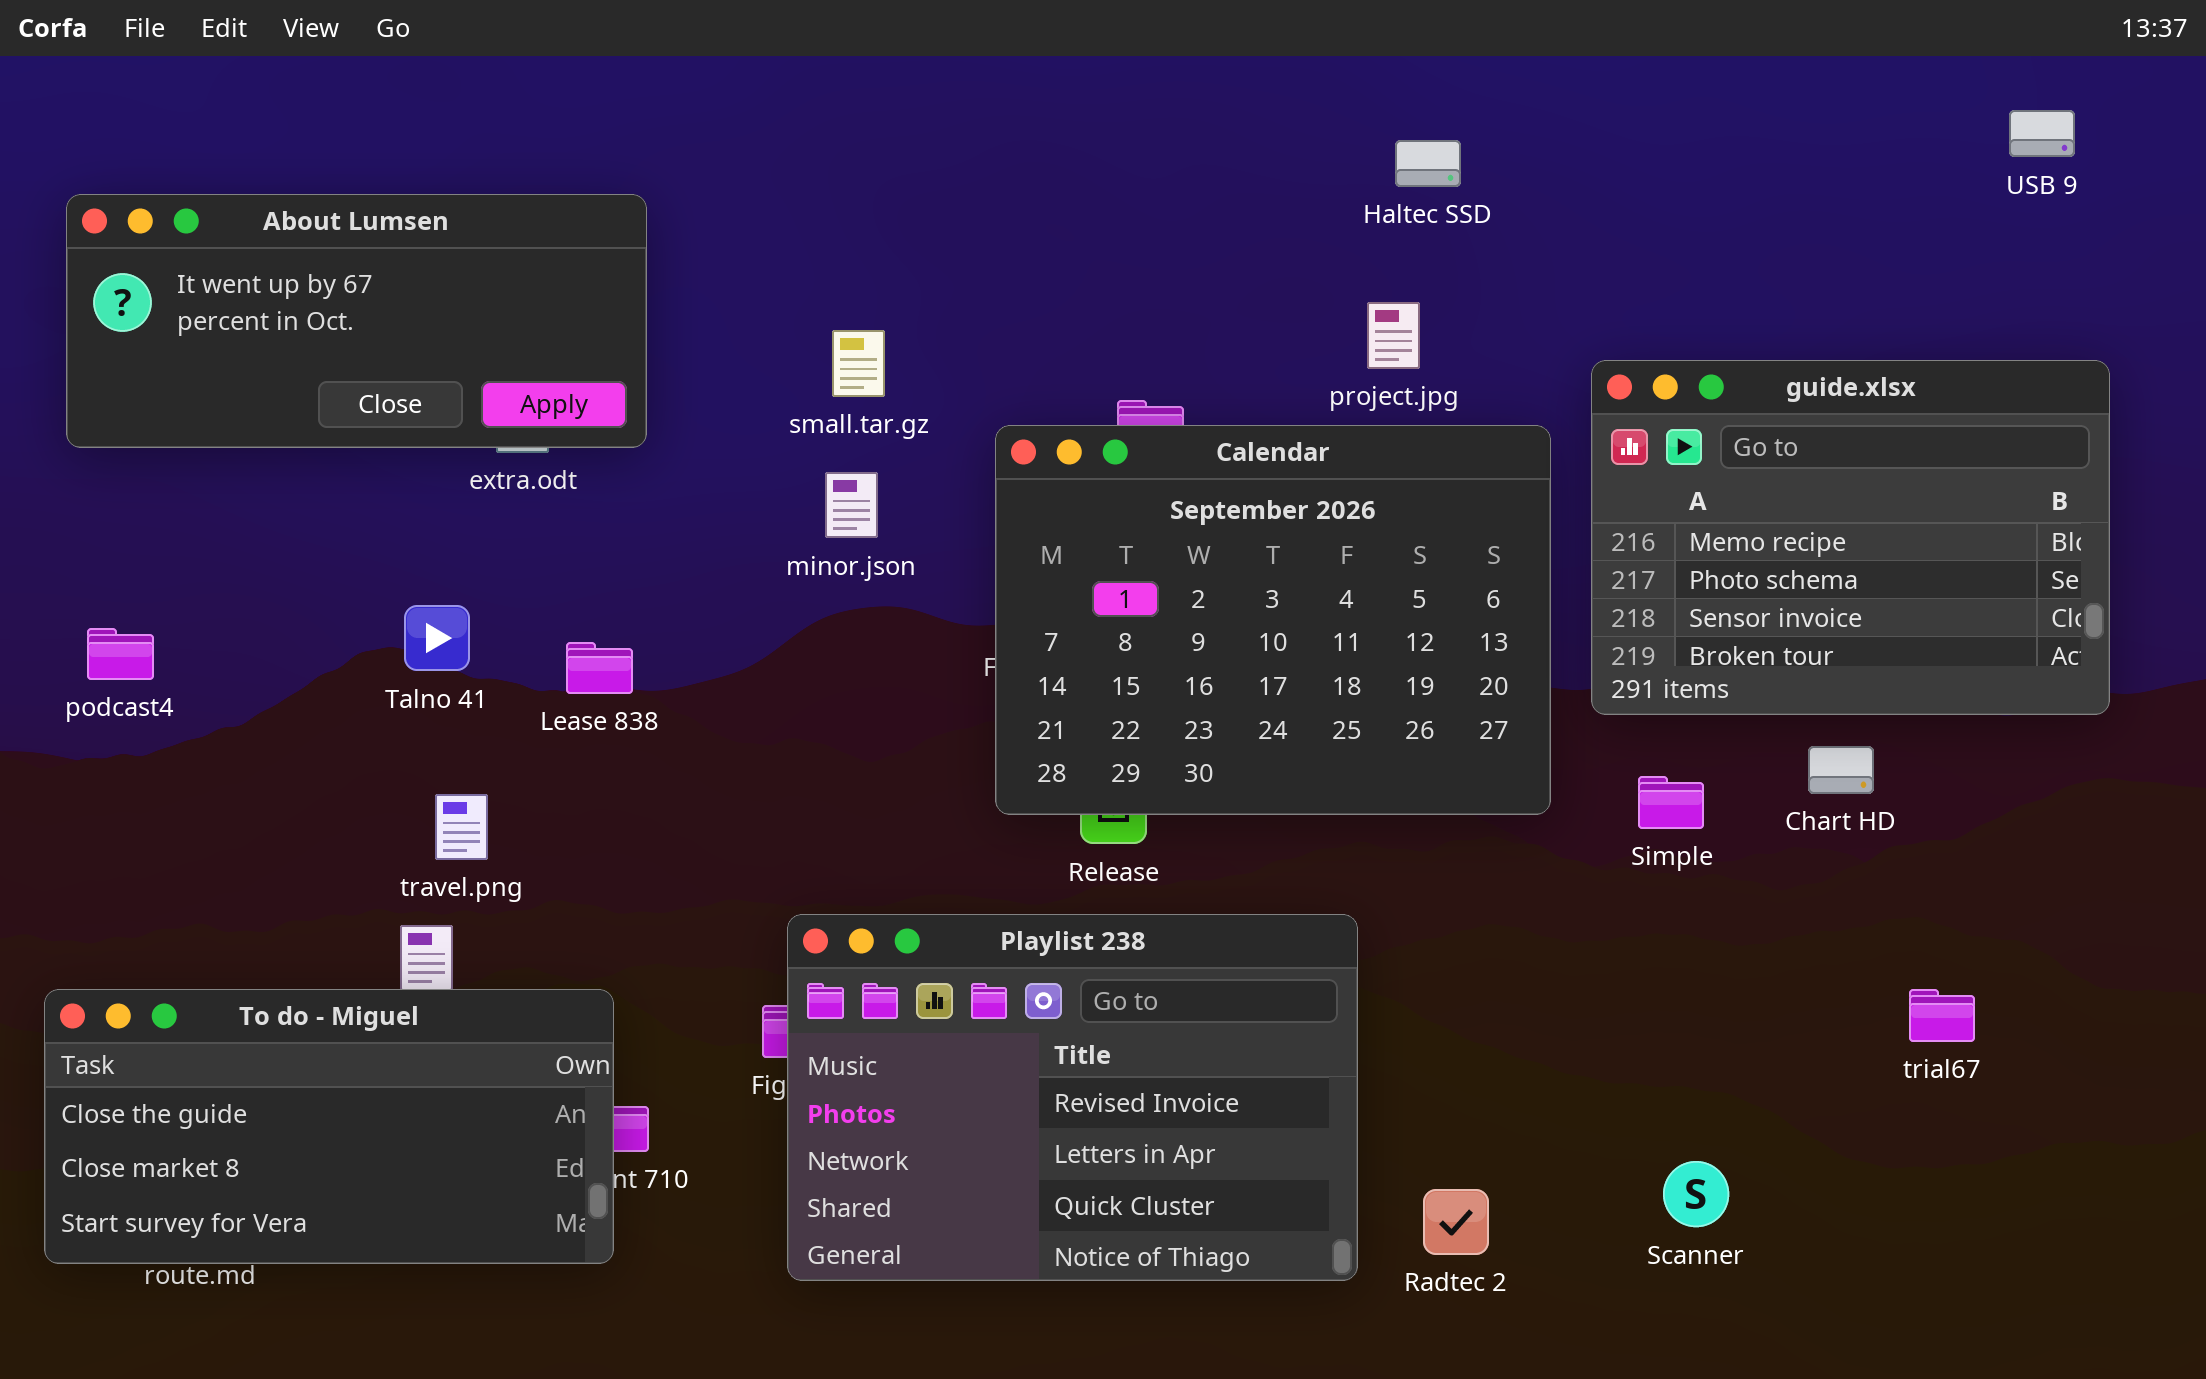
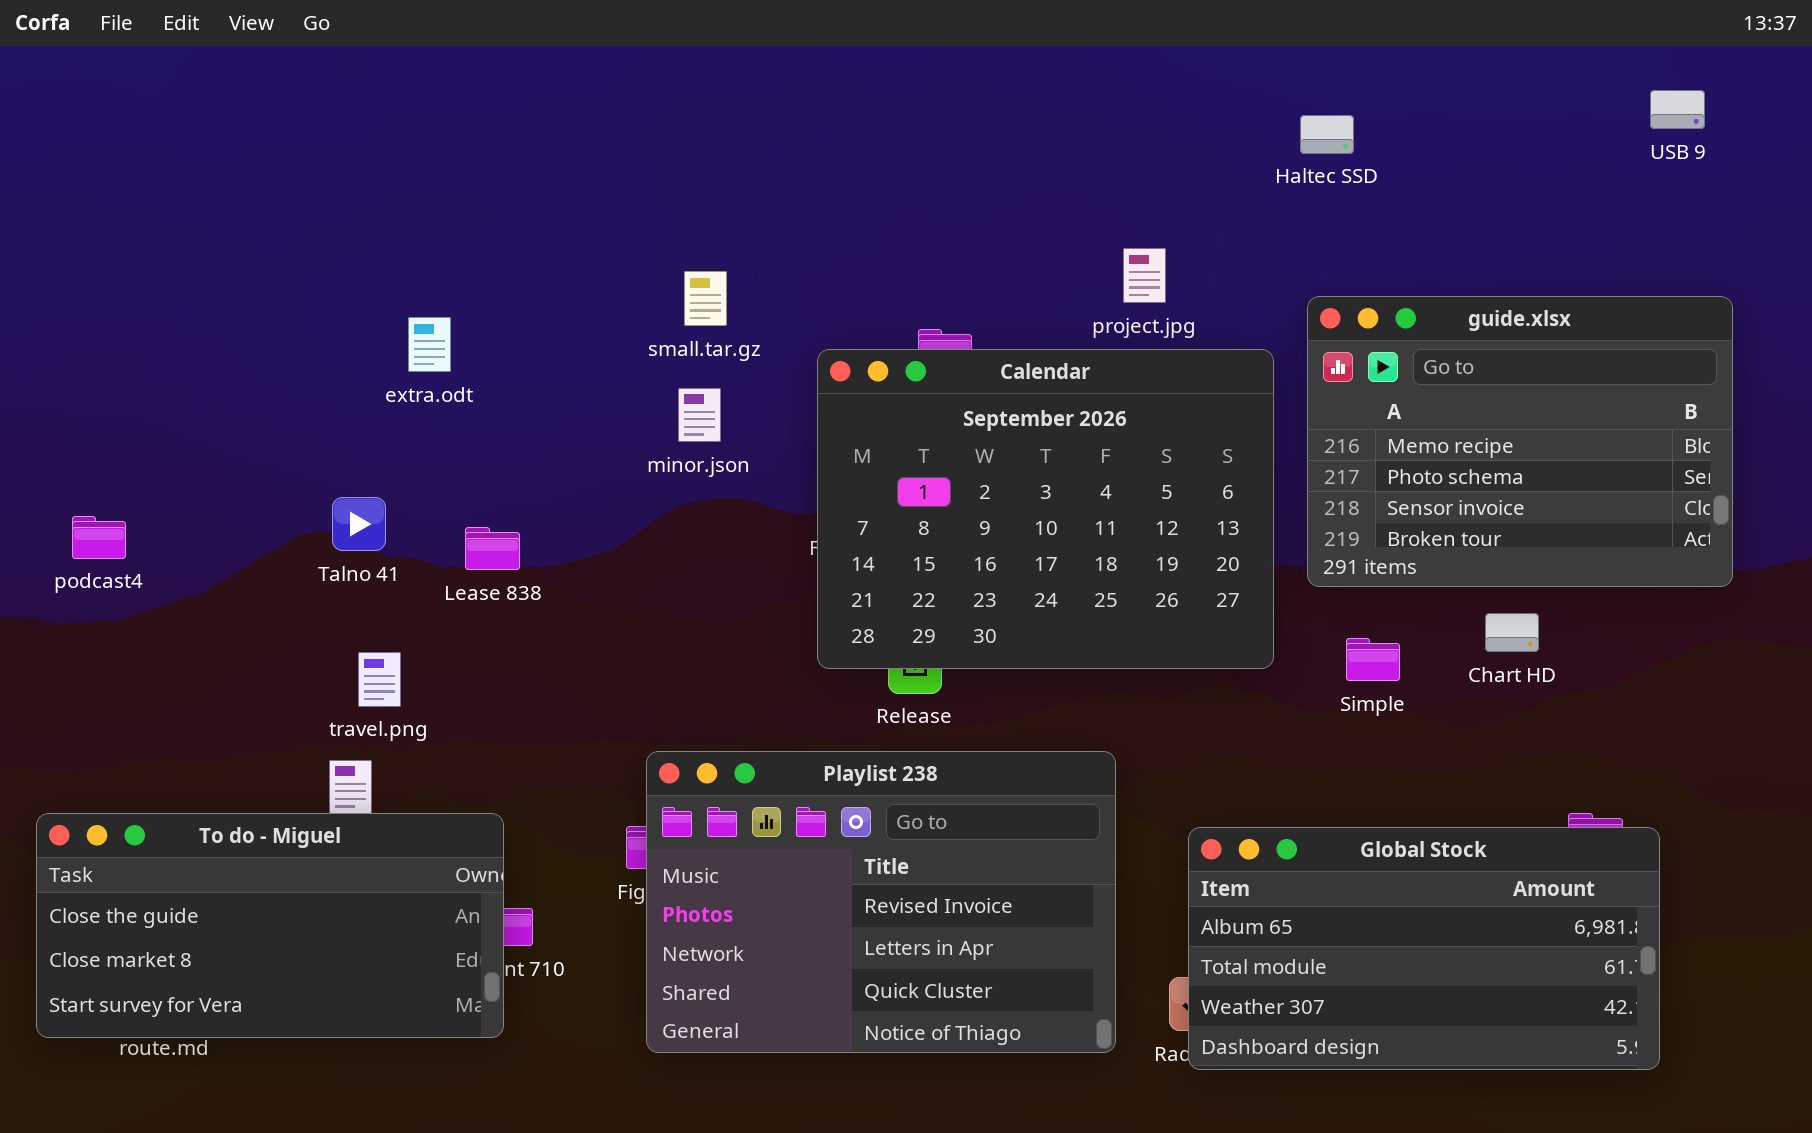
Haltec SSD: [1395,140,1461,187] -> [1300,115,1354,154], moved
About Lumsen: [66,194,647,448] -> none, closed
Global Stock: none -> [1188,827,1660,1070], opened

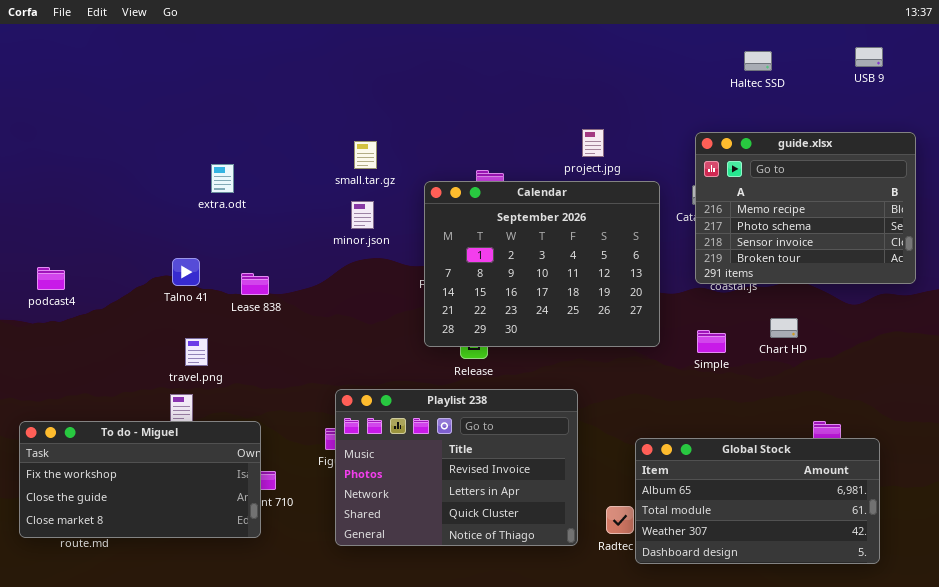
Haltec SSD: [1300,115,1354,154] -> [744,51,772,71], moved
guide.xlsx: [1307,296,1733,587] -> [695,132,916,284], moved
To do - Miguel: [36,813,504,1038] -> [19,421,261,538], scrolled up 1 row
Global Stock: [1188,827,1660,1070] -> [635,438,880,564], moved

